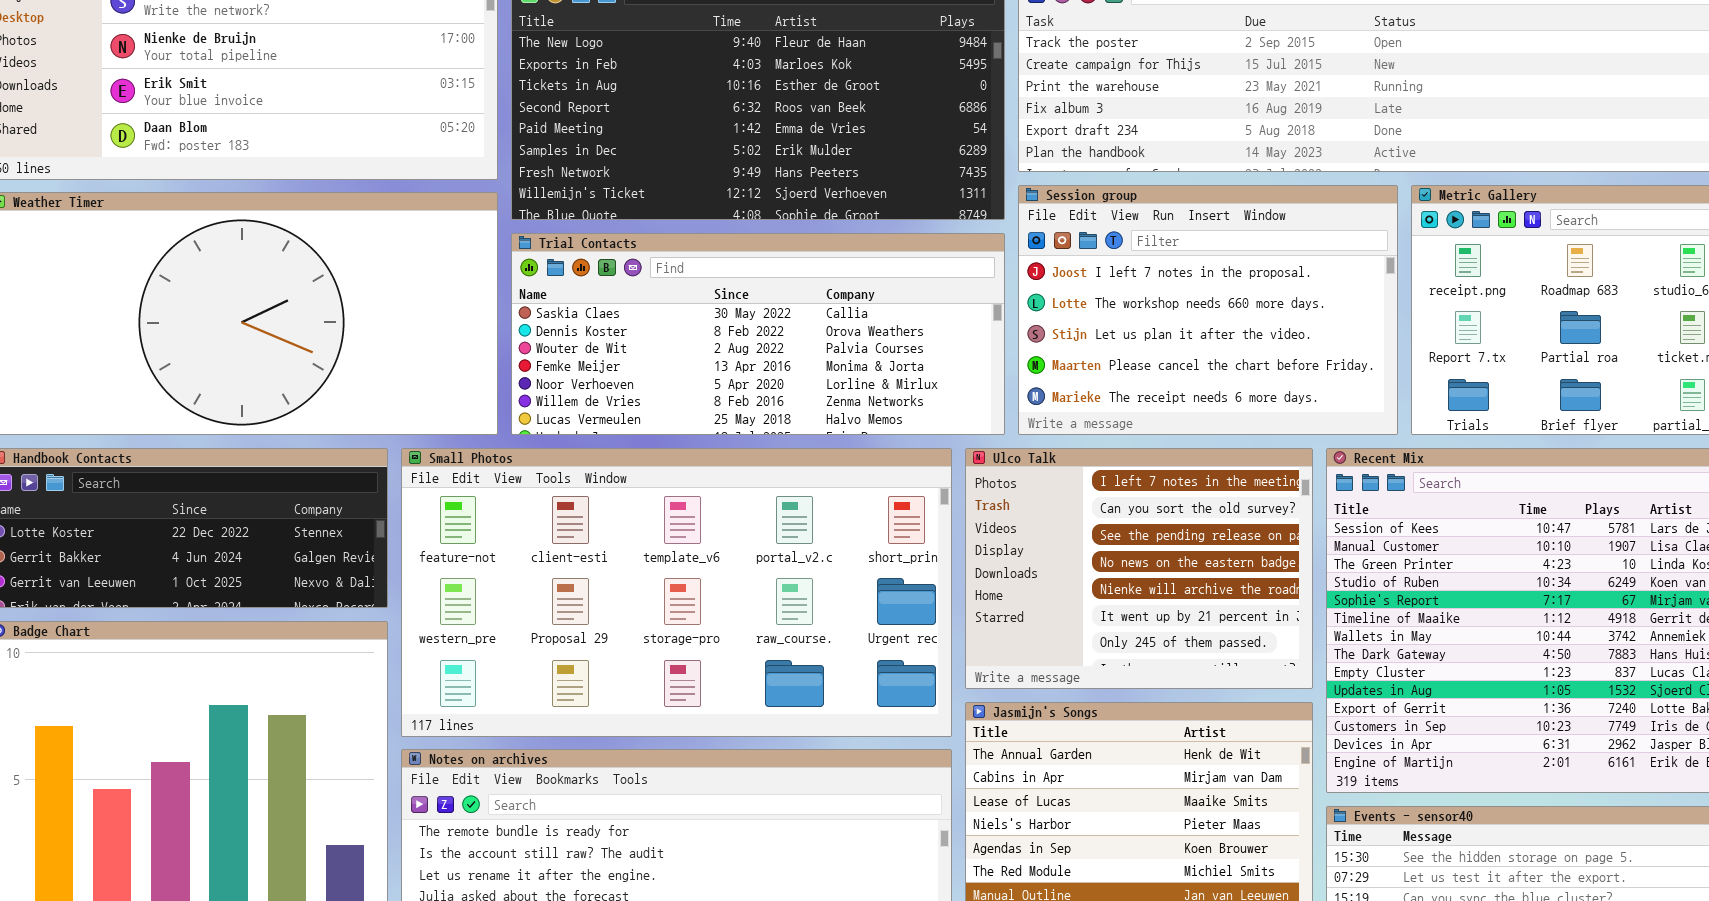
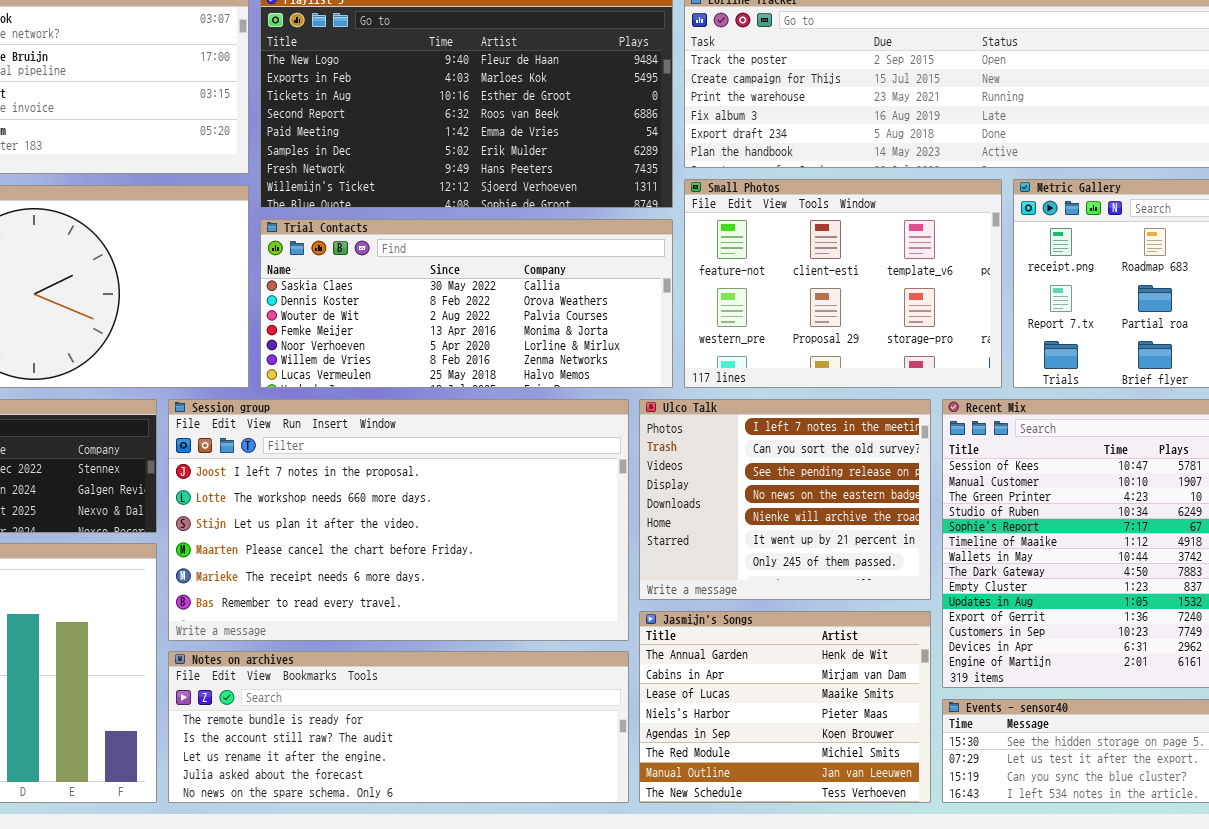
Session group: [1018,185,1398,435] -> [168,399,629,641], moved, resized
Small Photos: [401,448,952,737] -> [684,179,1002,388], moved, resized

